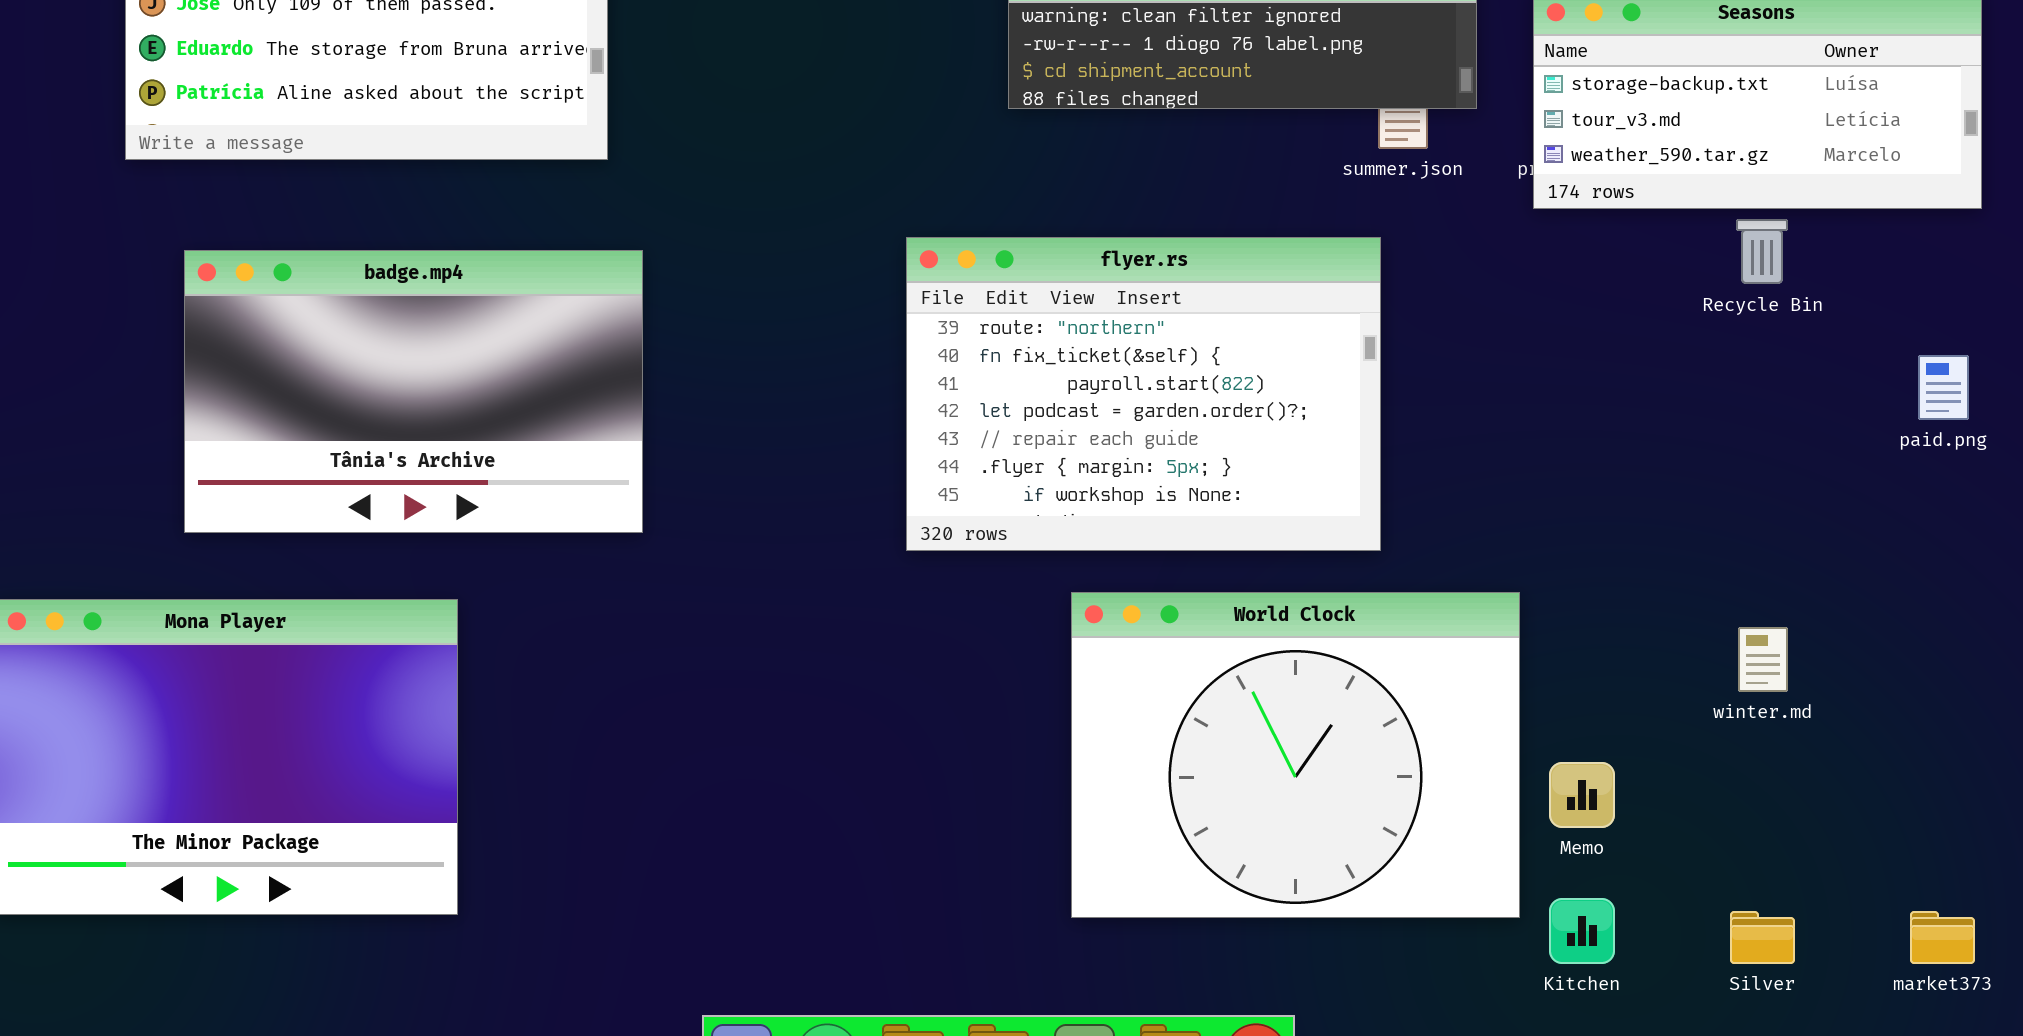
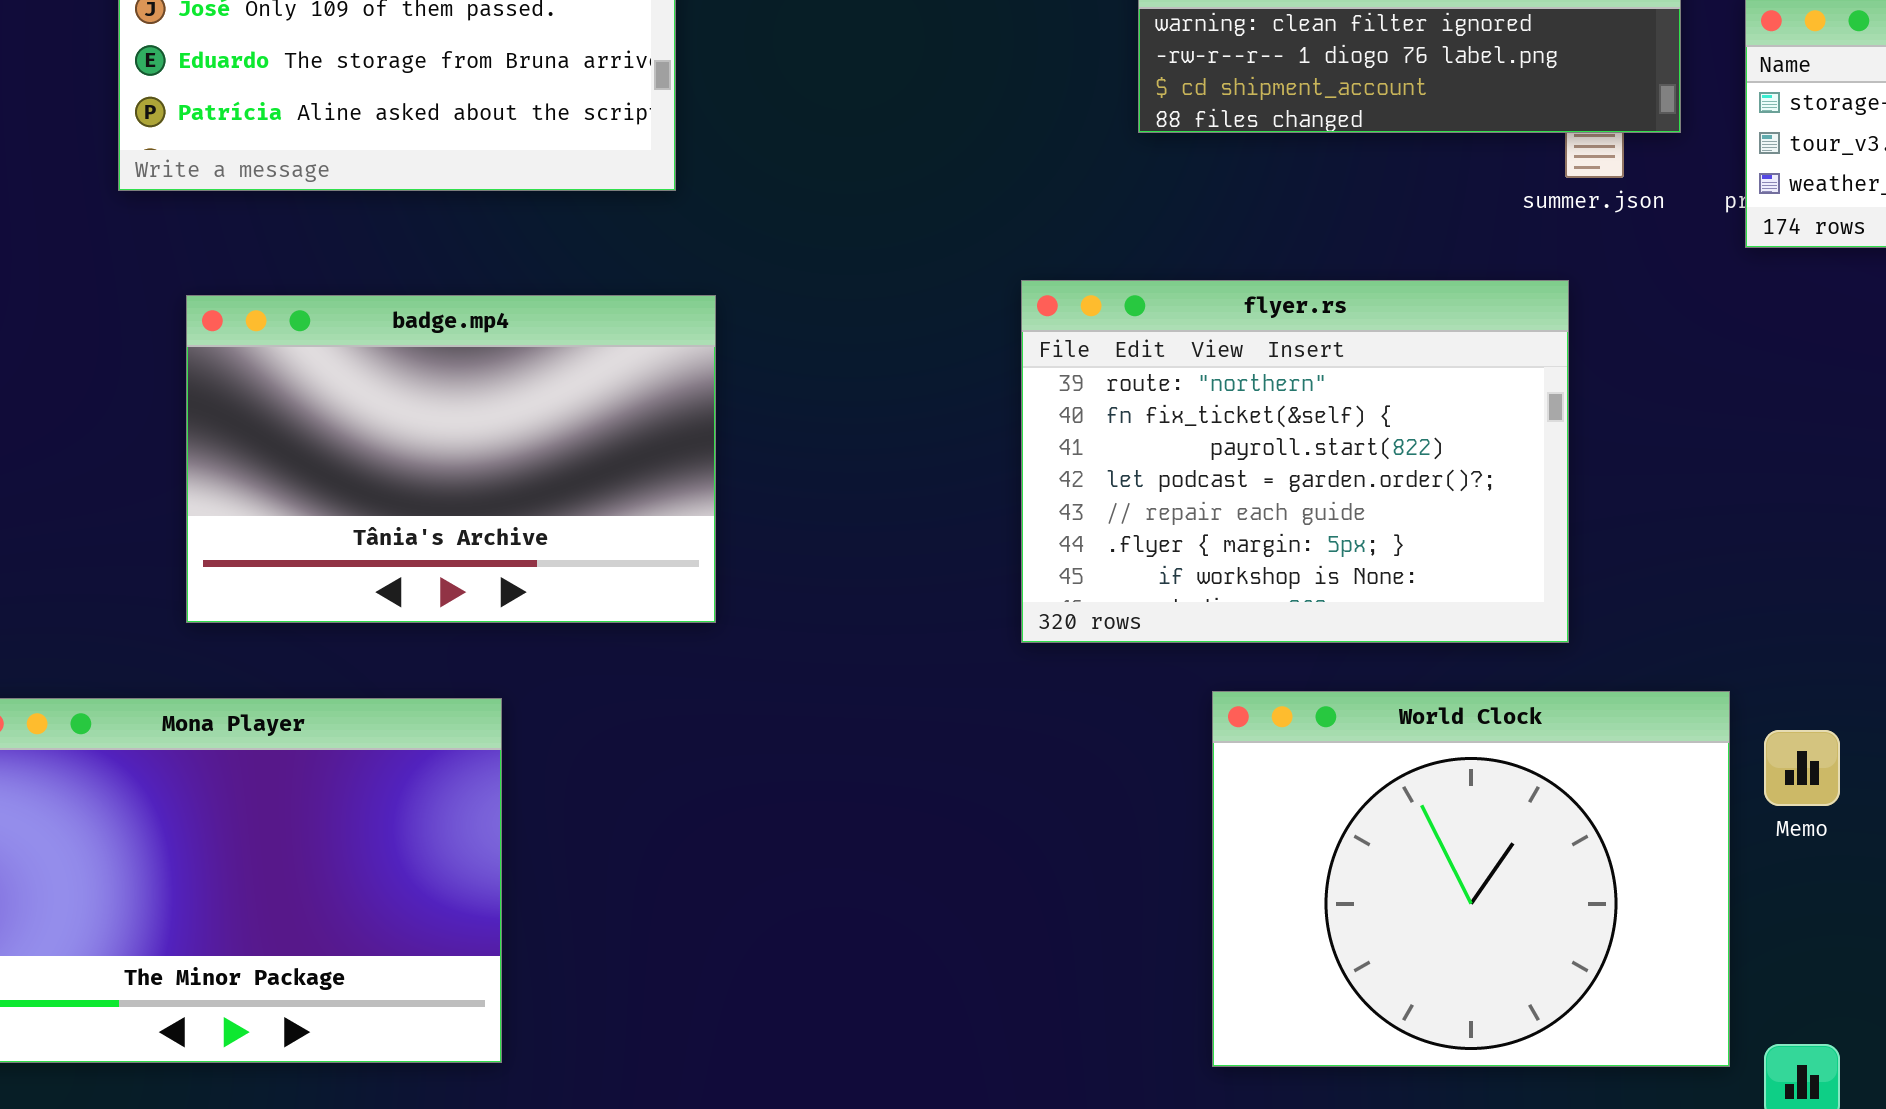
Memo: [1549,762,1615,828] -> [1764,730,1840,806], moved

